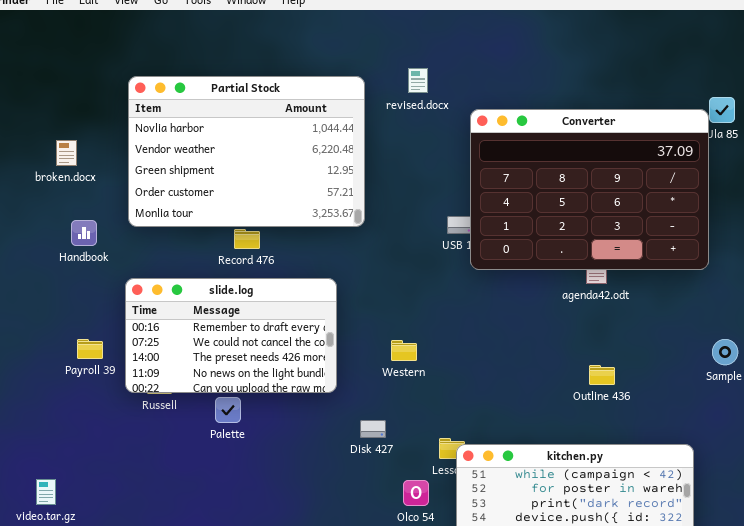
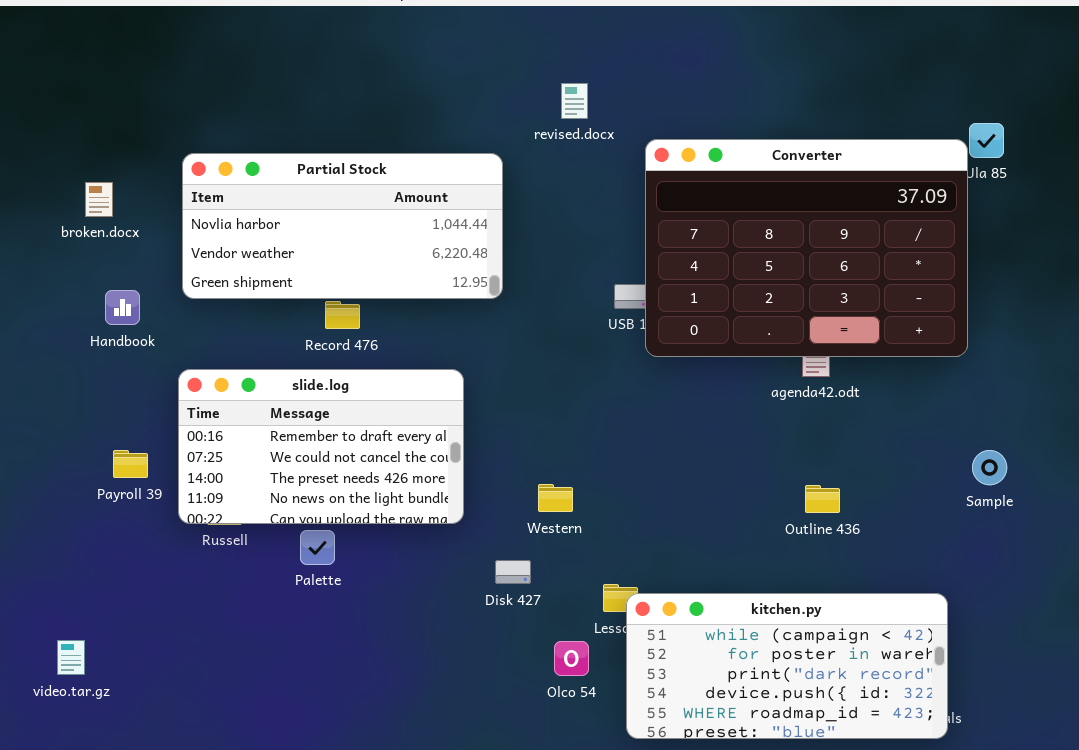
Partial Stock: [128,76,365,227] -> [182,153,503,299], resized
Western: [391,340,417,361] -> [538,484,573,512], moved

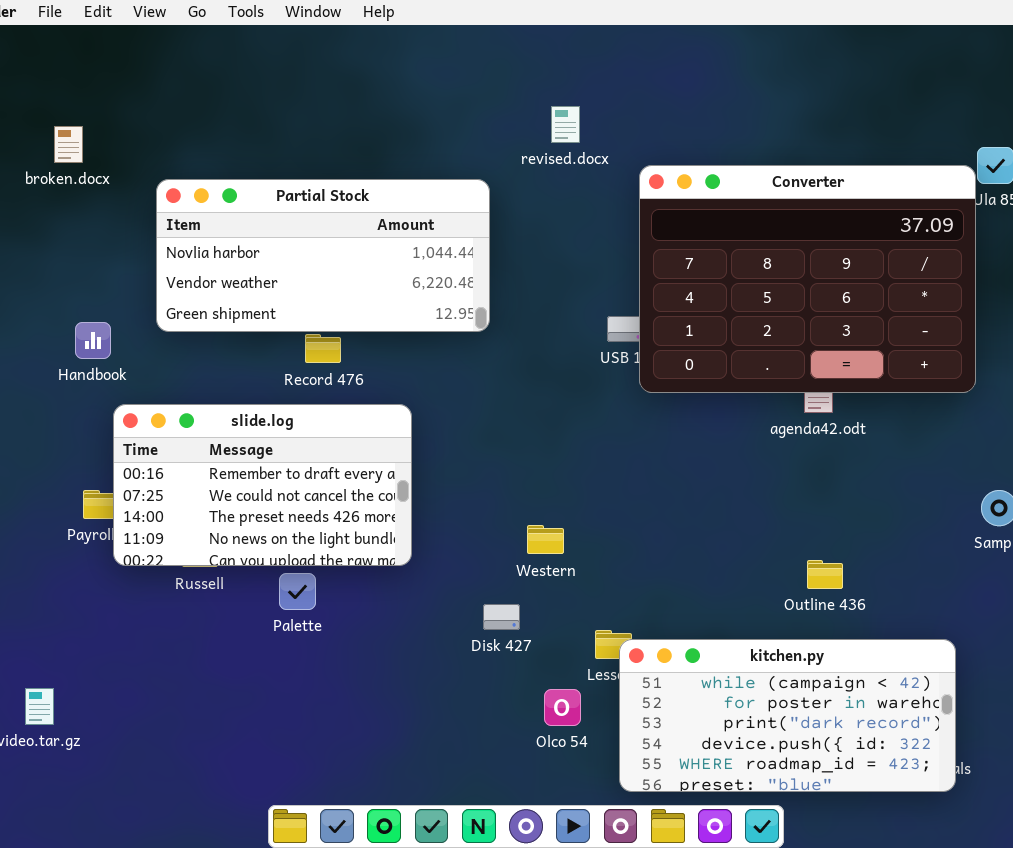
broken.docx: [85,182,113,217] -> [54,126,83,163], moved
slide.log: [178,369,464,524] -> [113,404,412,566], moved
Outline 436: [805,485,840,513] -> [807,560,843,589], moved

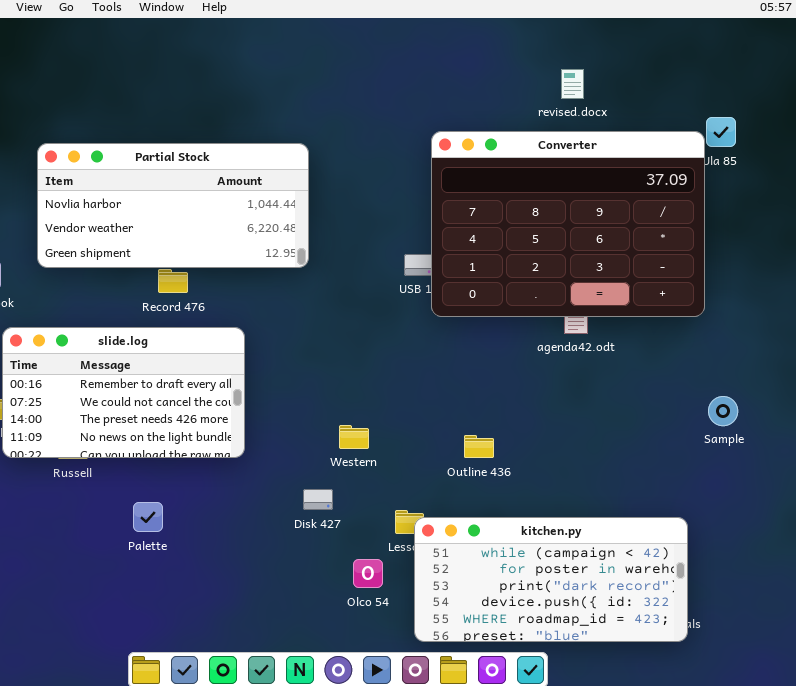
revised.docx: [551,106,580,143] -> [561,69,584,99], moved
Outline 436: [807,560,843,589] -> [464,435,494,458], moved
Palette: [279,573,316,610] -> [133,502,163,532], moved

